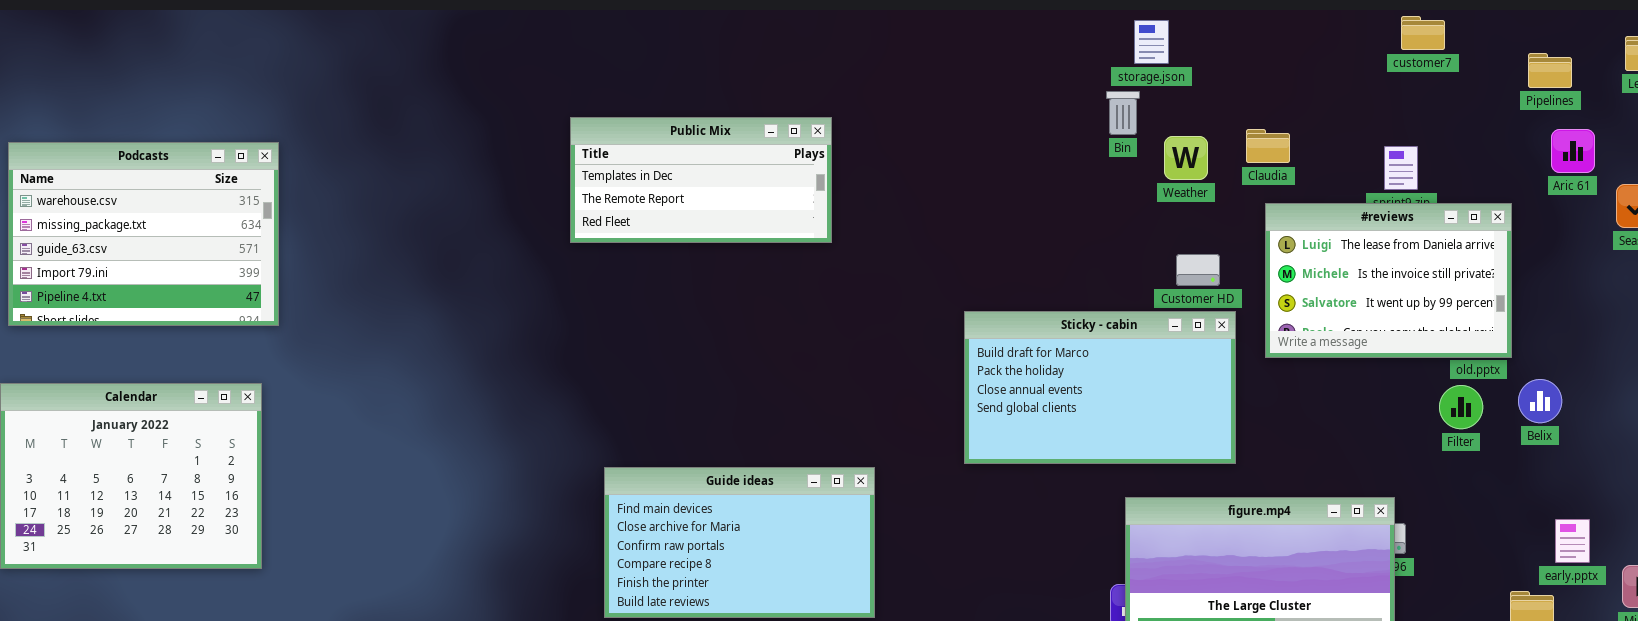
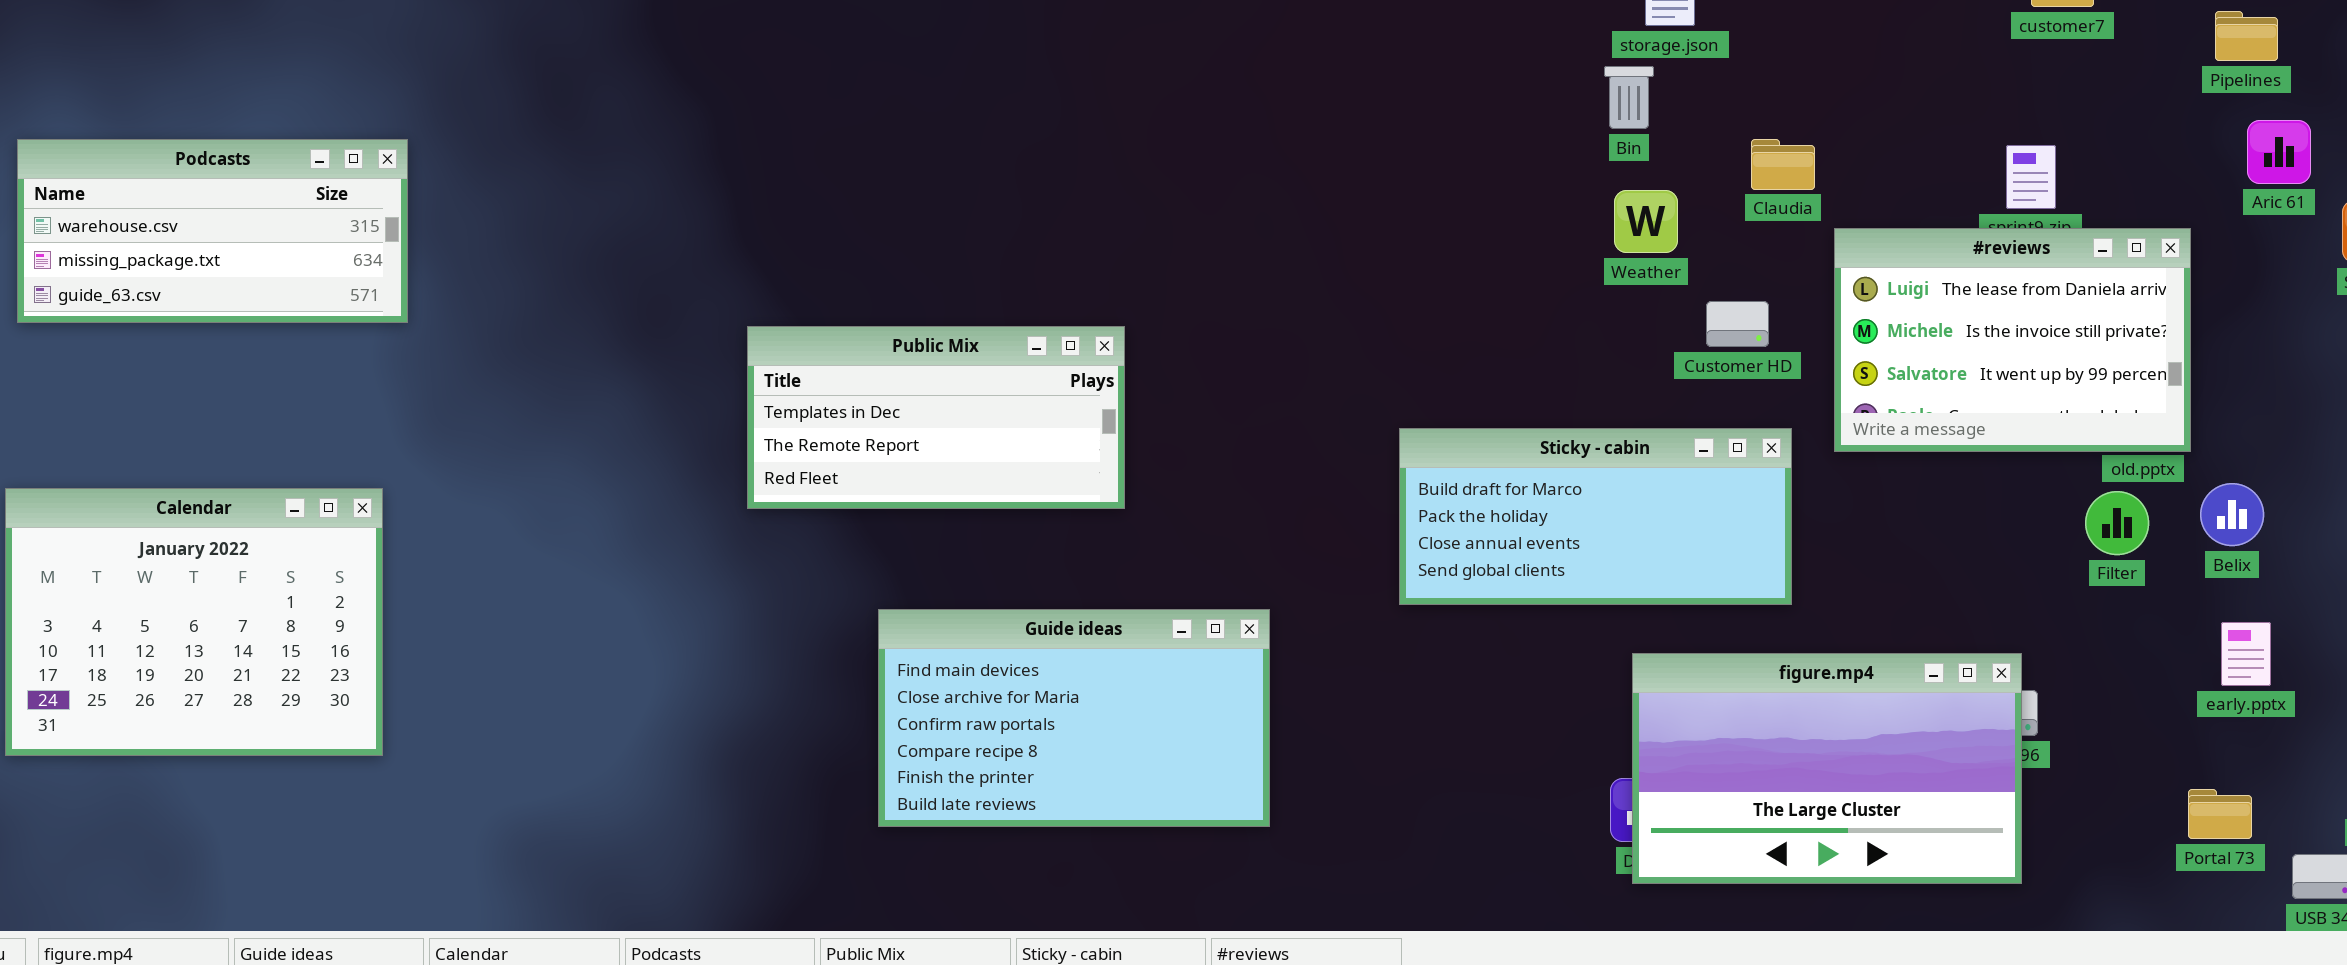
Public Mix: [570,117,832,243] -> [747,326,1125,509], moved
Claudia: [1246,129,1290,163] -> [1751,139,1815,190], moved
Weather: [1164,136,1208,180] -> [1614,190,1678,253], moved
Podcasts: [8,142,279,326] -> [17,139,408,323], resized
Sticky - cabin: [964,311,1236,464] -> [1399,428,1792,605], resized
early.pptx: [1555,519,1590,563] -> [2221,622,2271,686], moved

